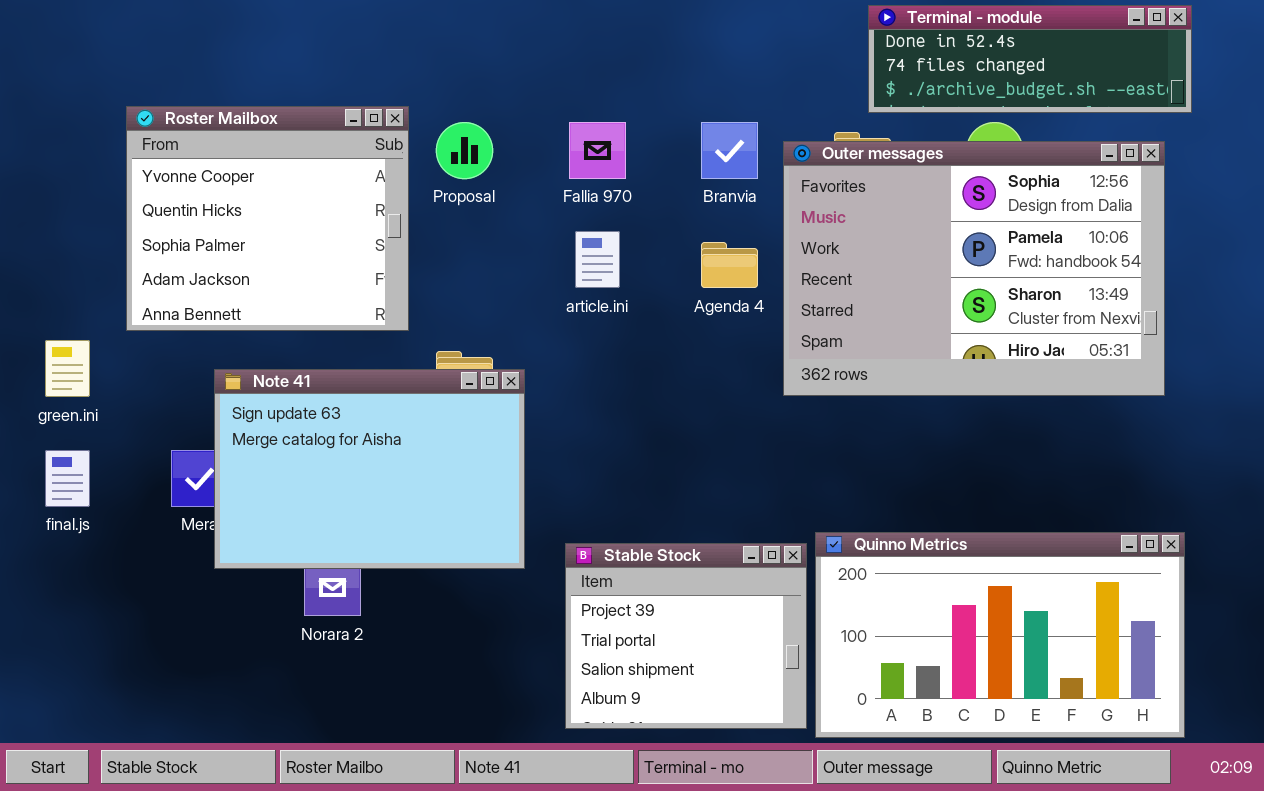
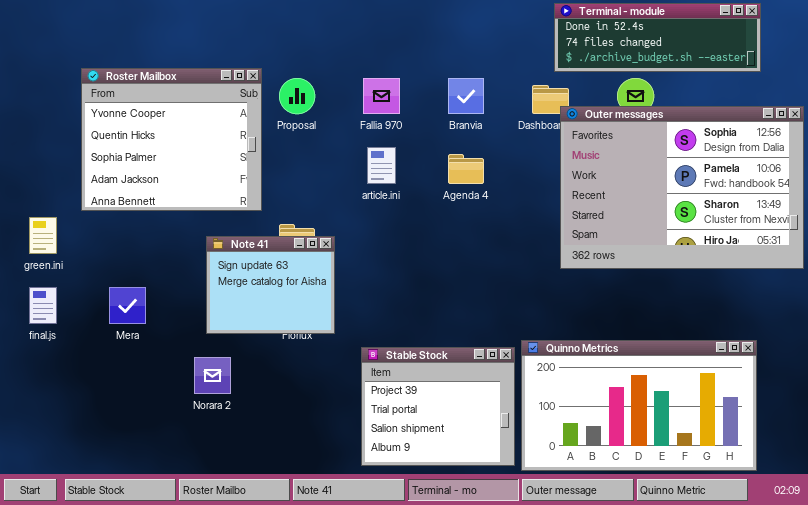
Outer messages: [783,141,1165,396] -> [560,106,804,269], moved
Note 41: [214,369,525,569] -> [206,236,335,334], resized

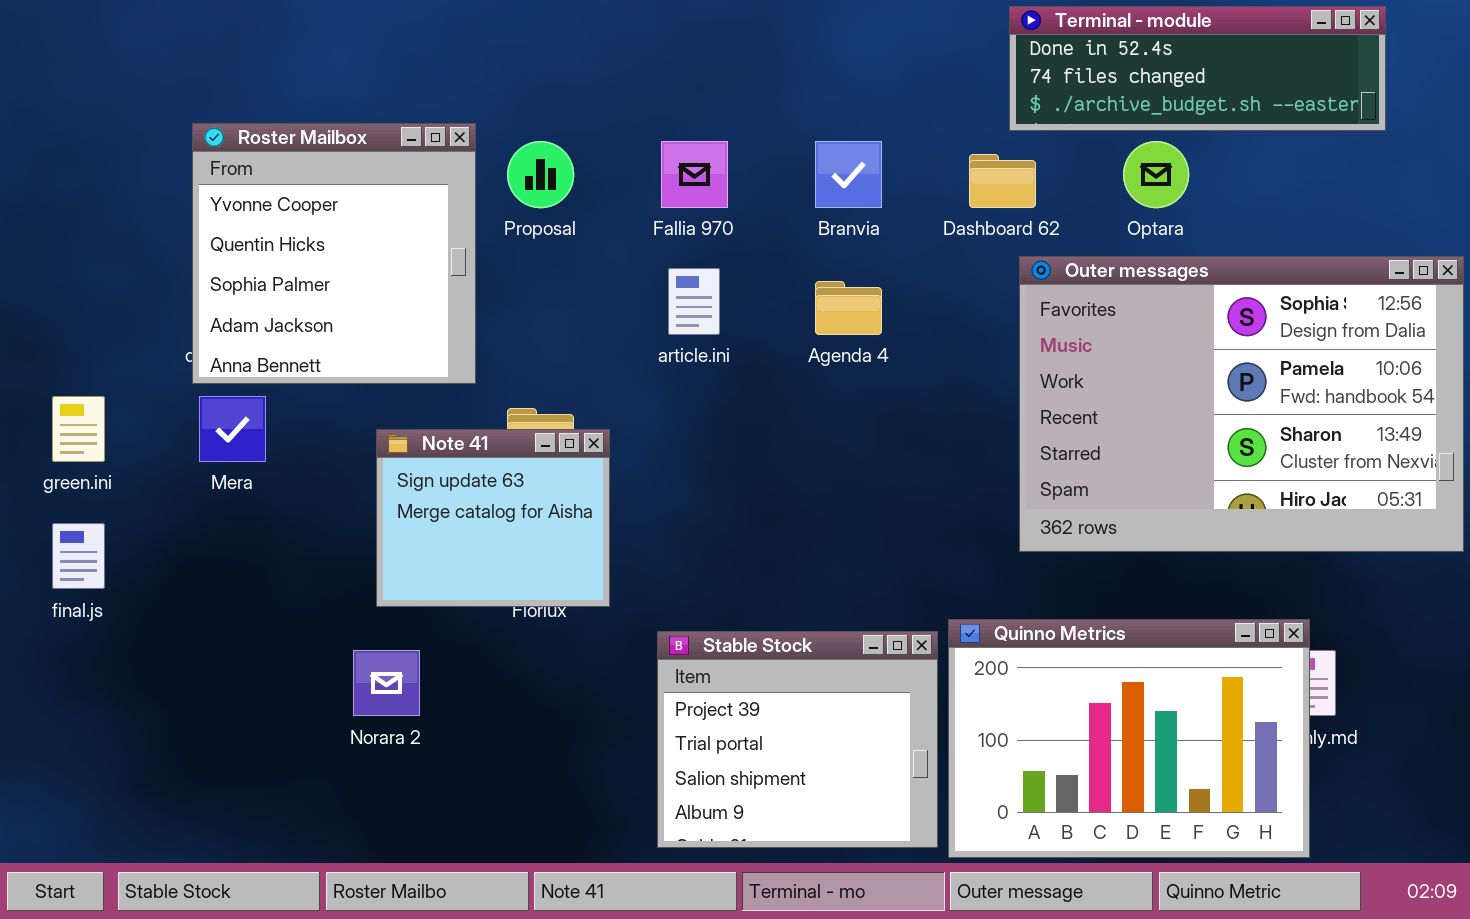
Roster Mailbox: [81,68,262,211] -> [192,123,476,384], resized
Outer messages: [560,106,804,269] -> [1019,256,1464,552], moved
Mera: [109,287,146,324] -> [199,396,266,462], moved
Quinno Metrics: [521,340,757,471] -> [948,619,1310,858], resized

